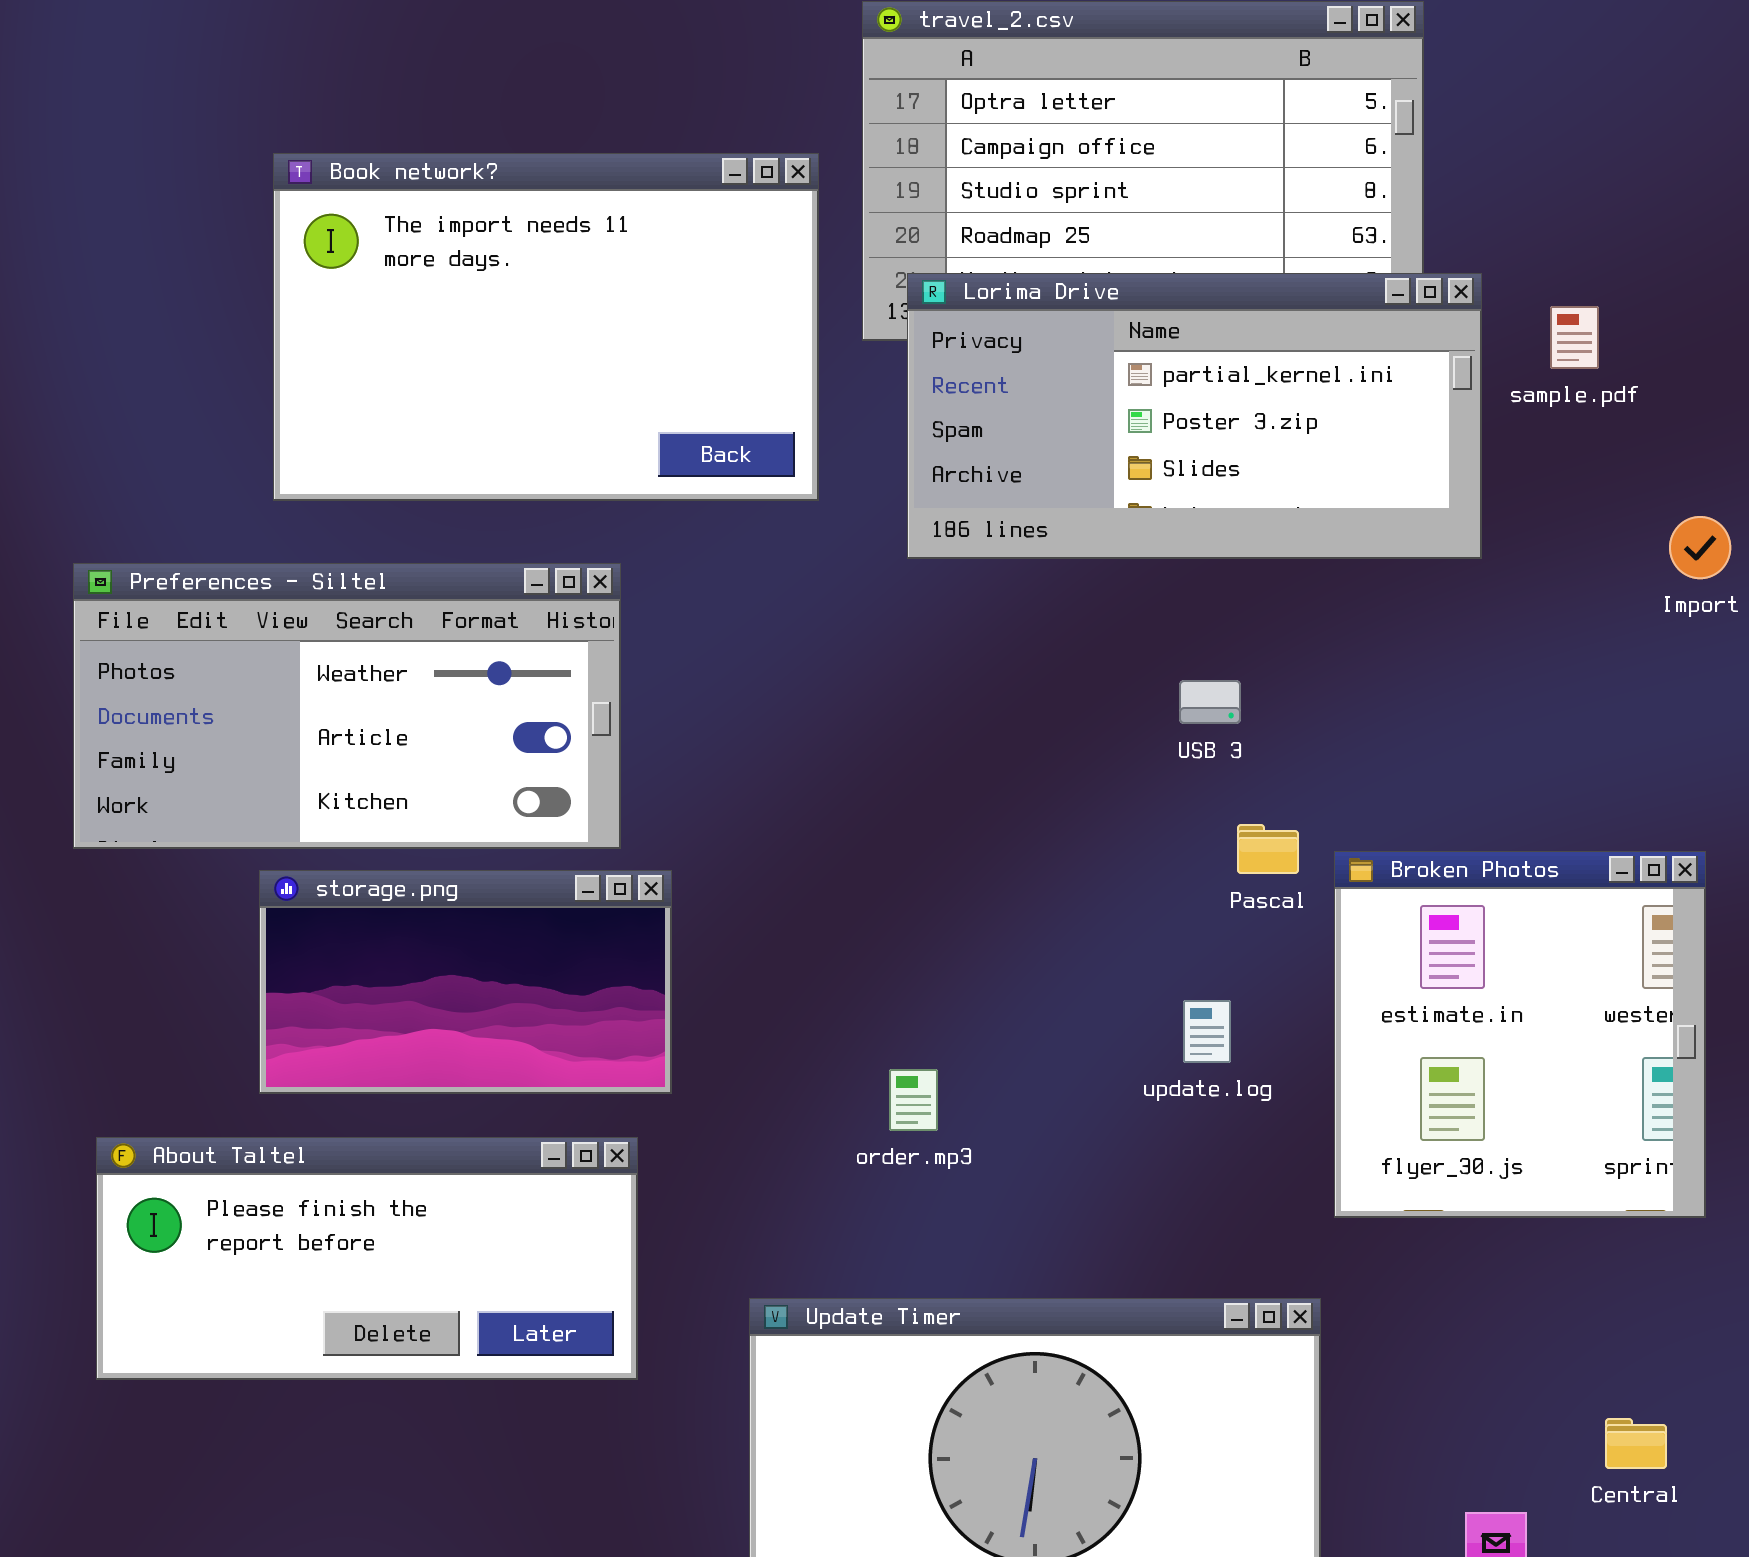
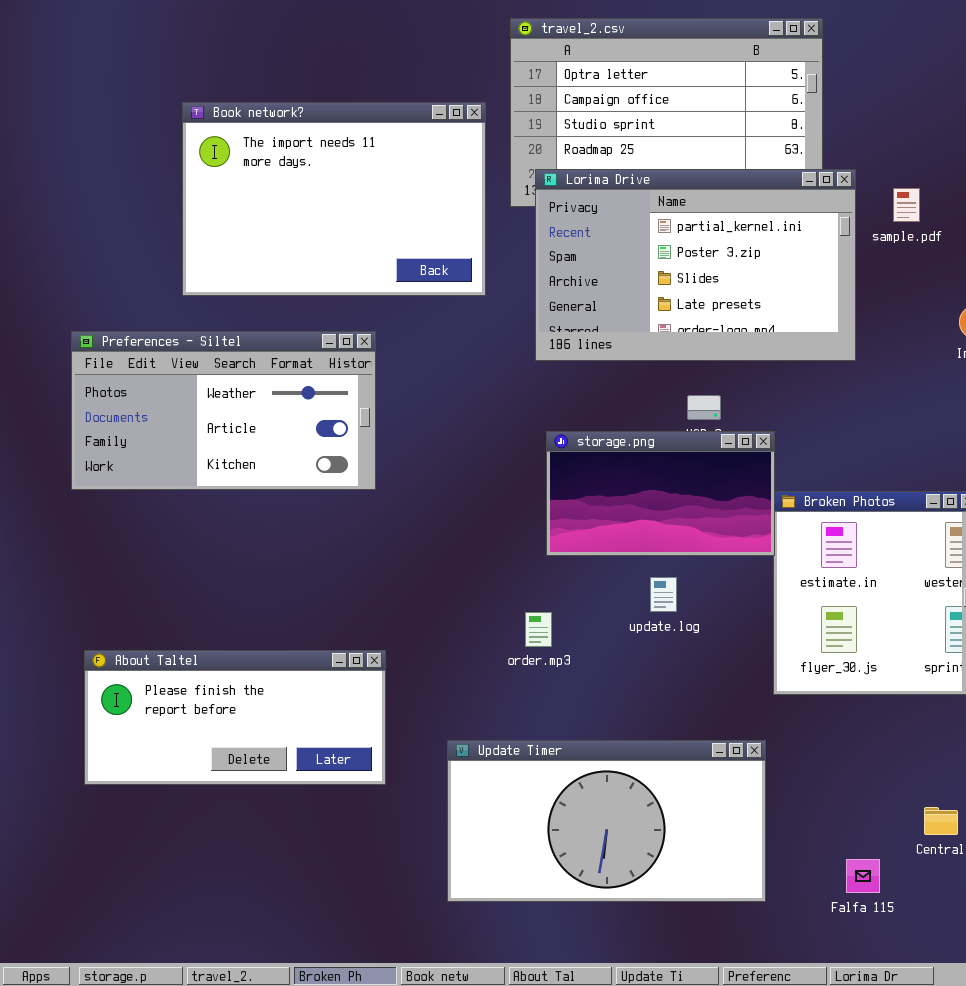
Lorima Drive: [907,273,1482,559] -> [535,169,856,361], resized
storage.png: [259,870,672,1094] -> [546,431,775,556], moved
update.log: [1183,1000,1231,1063] -> [650,577,677,612], moved

